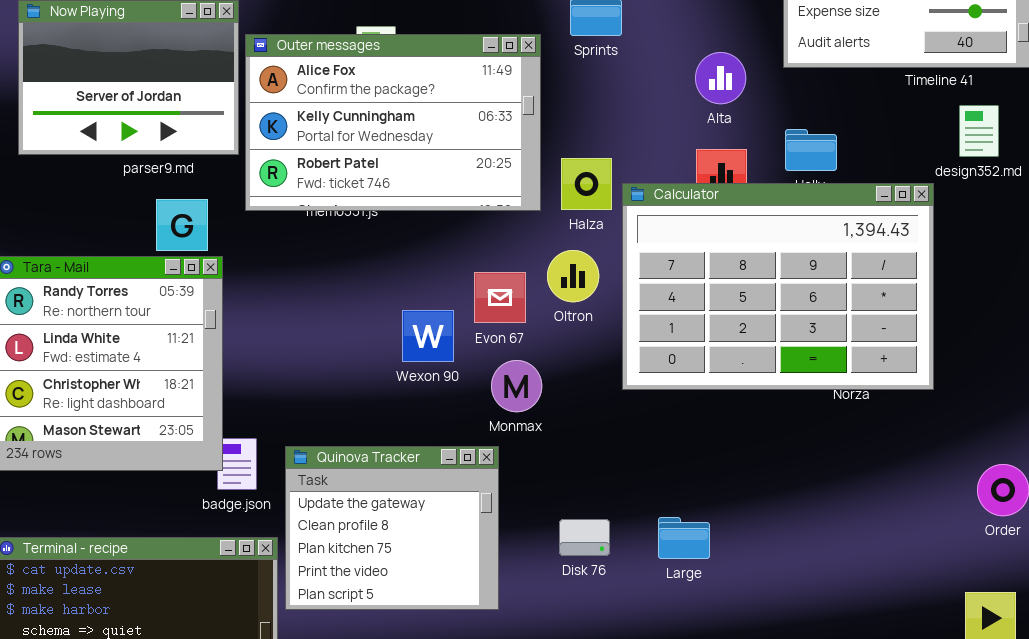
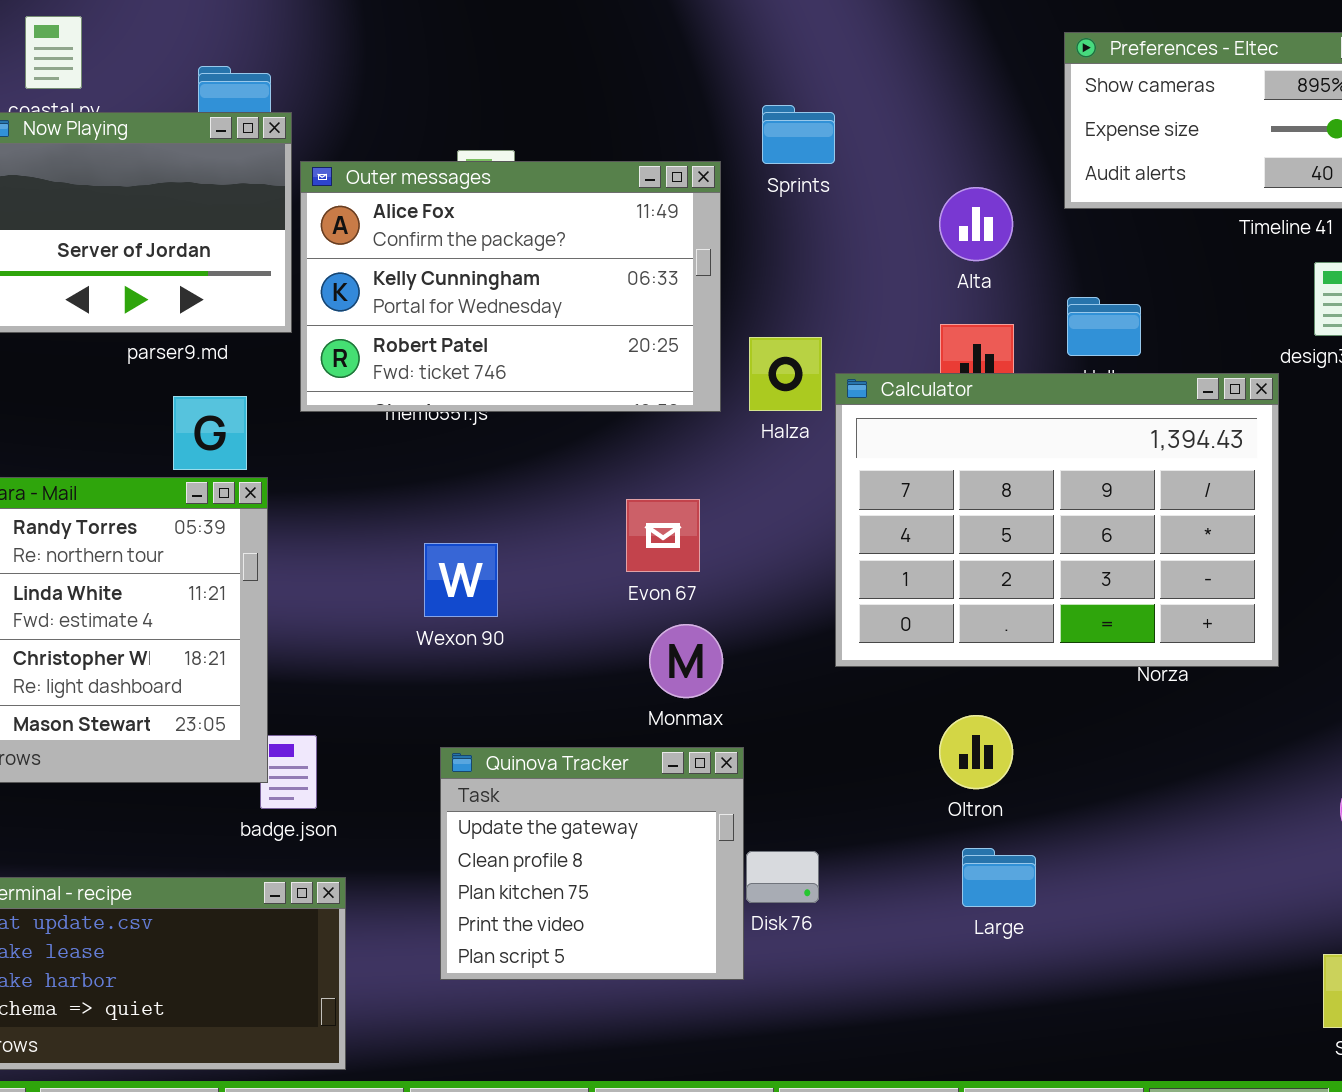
Oltron: [547,250,599,302] -> [939,715,1013,789], moved
Wexon 90: [402,310,454,362] -> [424,543,498,617], moved
Quinova Tracker: [285,446,499,610] -> [440,747,744,980], moved
Large: [658,517,710,559] -> [962,848,1036,907], moved

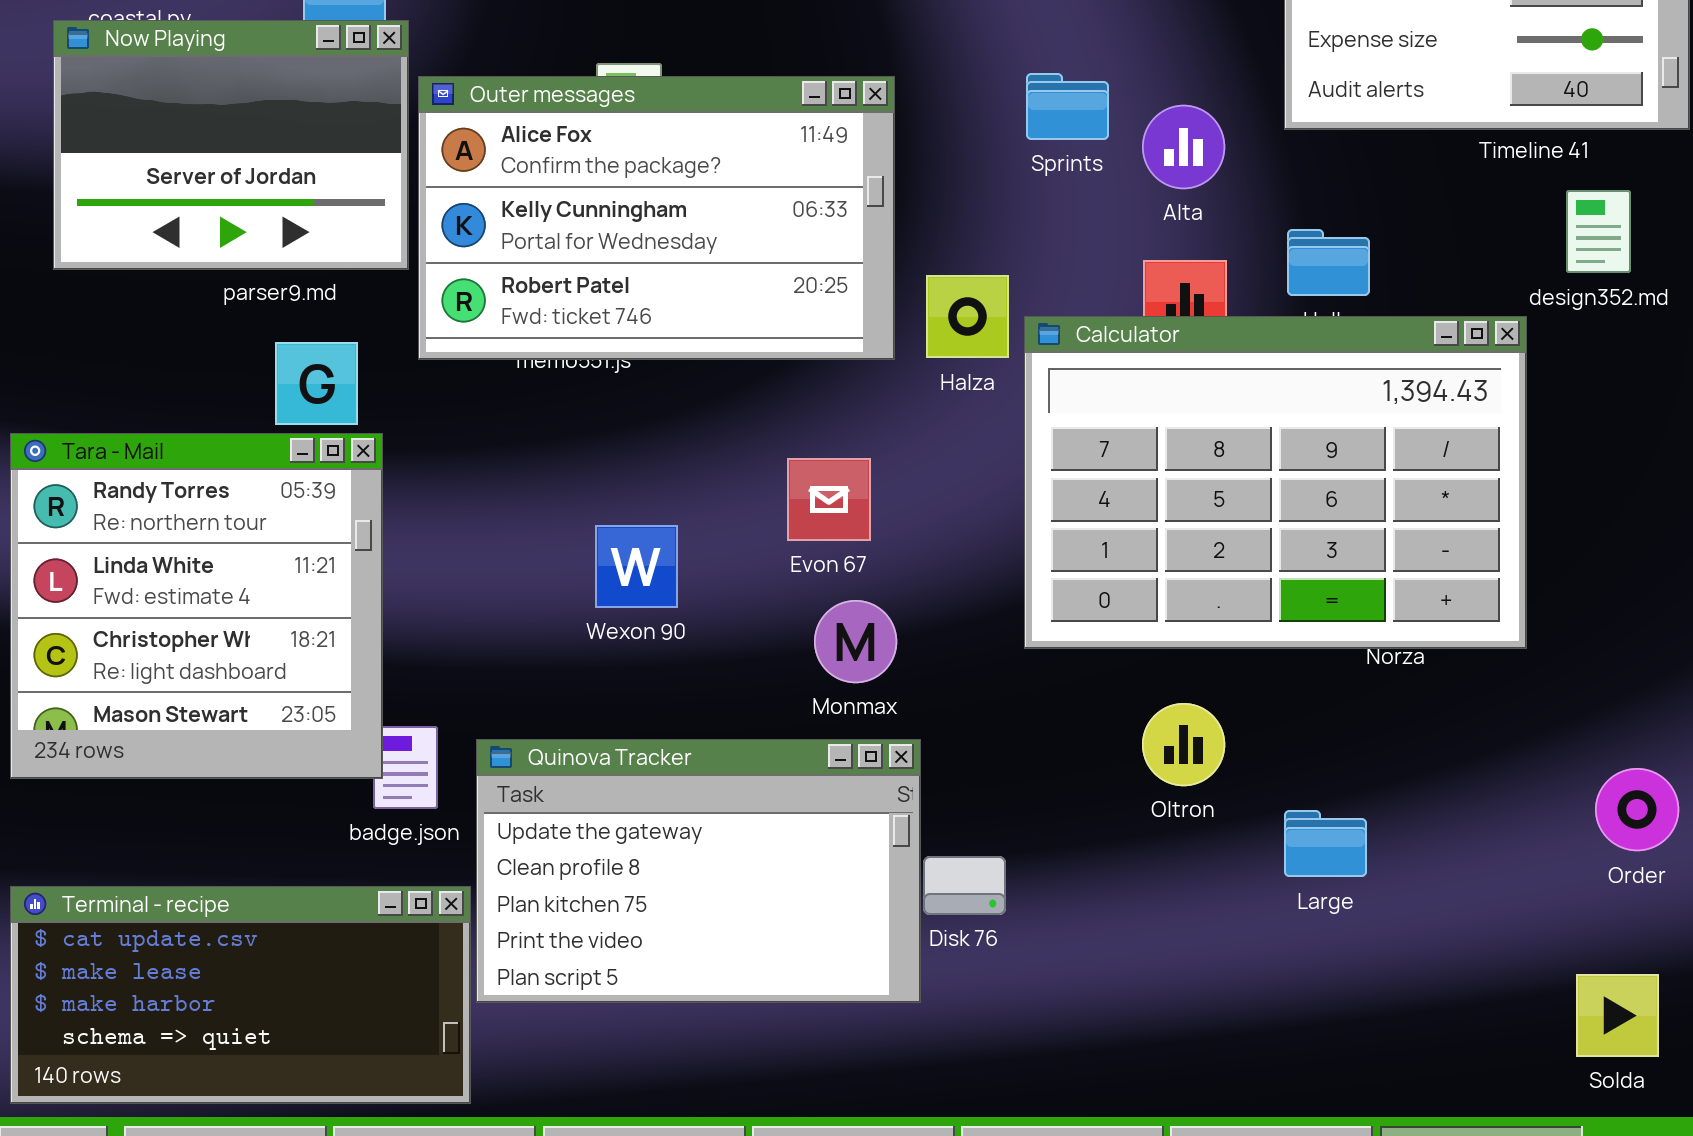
Sprints: [762,105,835,164] -> [1026,73,1109,140], moved
Wexon 90: [424,543,498,617] -> [595,525,678,608], moved
Quinova Tracker: [440,747,744,980] -> [476,739,921,1003], resized
Large: [962,848,1036,907] -> [1284,810,1367,877], moved

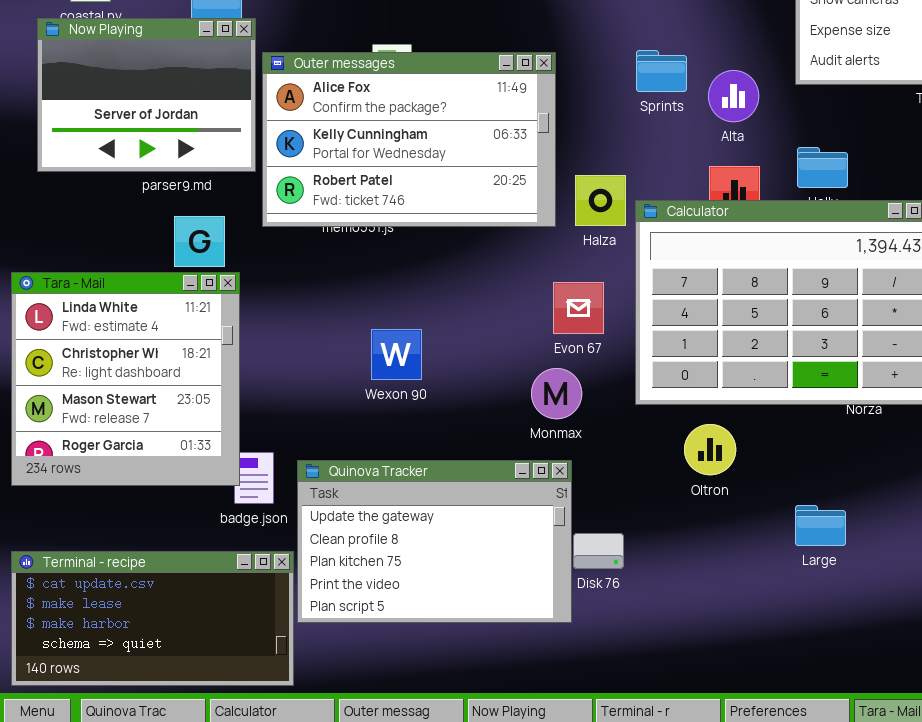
Tara - Mail: [10,433,383,779] -> [11,272,240,486], scrolled down 1 row
Evon 67: [787,458,871,541] -> [553,282,604,334], moved
Monmax: [814,600,897,683] -> [531,368,582,419], moved
Oltron: [1142,703,1225,786] -> [684,424,736,475], moved

